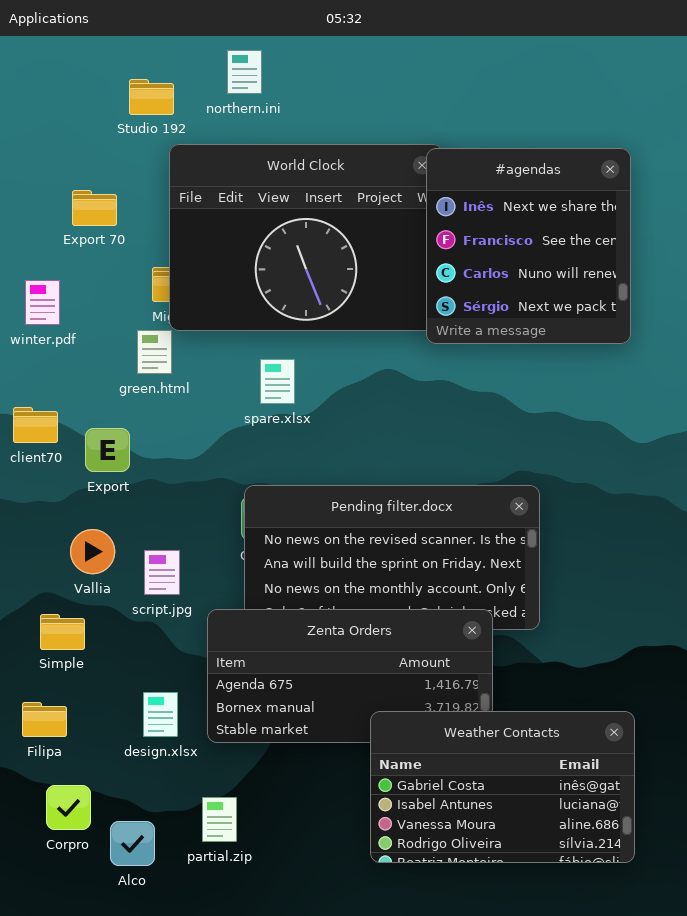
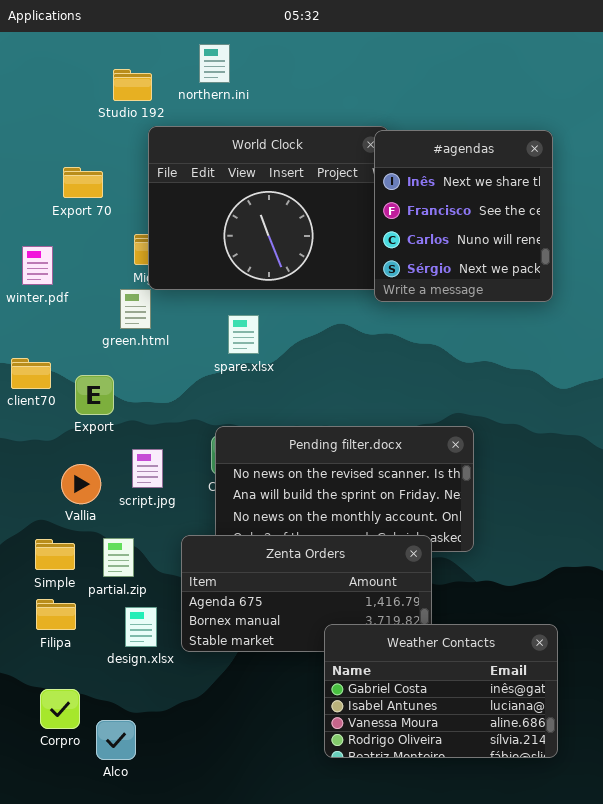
script.jpg: [144,550,180,595] -> [132,449,163,488], moved
Filipa: [22,702,67,737] -> [36,599,76,630], moved
partial.zip: [202,797,237,842] -> [103,538,134,577], moved

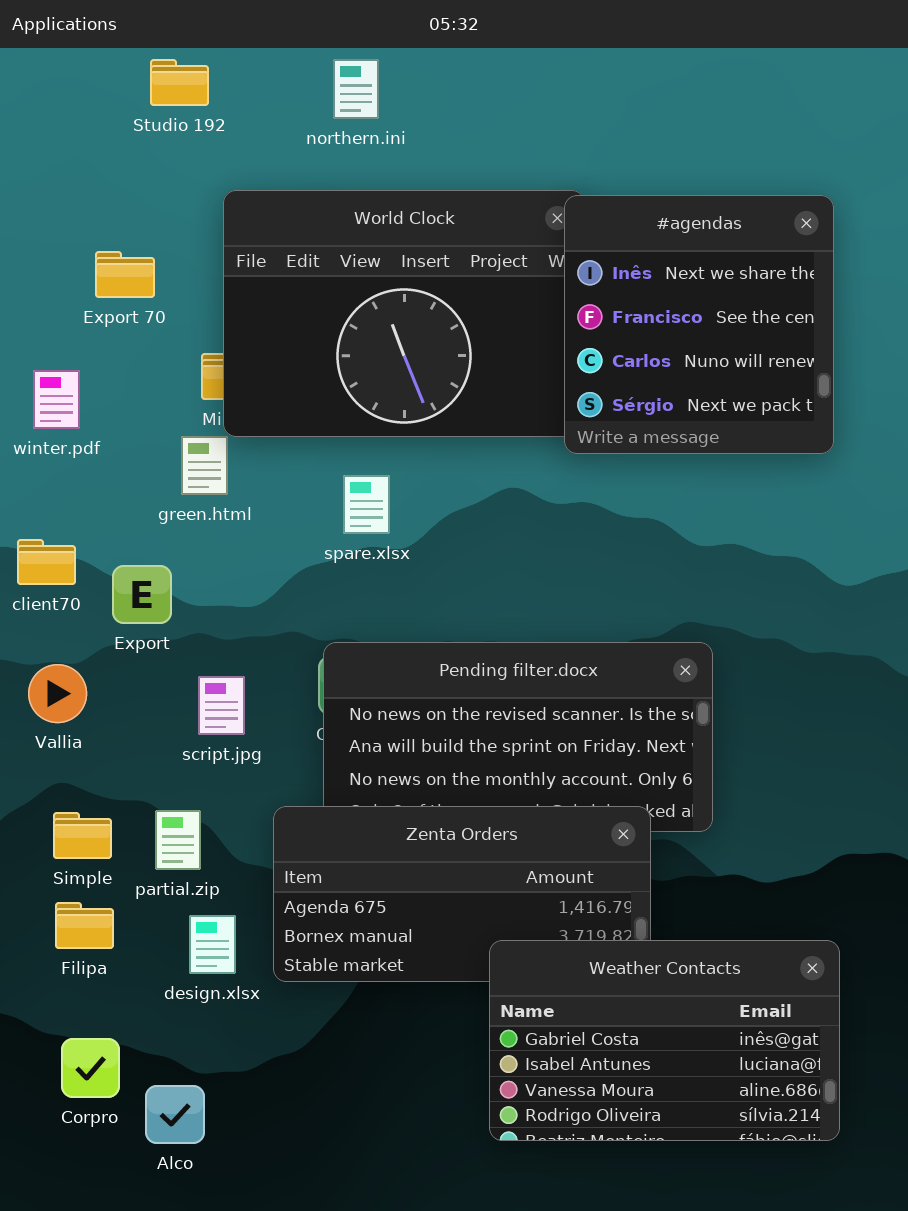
northern.ini: [199,44,230,83] -> [333,59,379,119], moved
Studio 192: [113,69,152,101] -> [150,59,209,106], moved
Vallia: [61,464,101,504] -> [28,664,87,723], moved

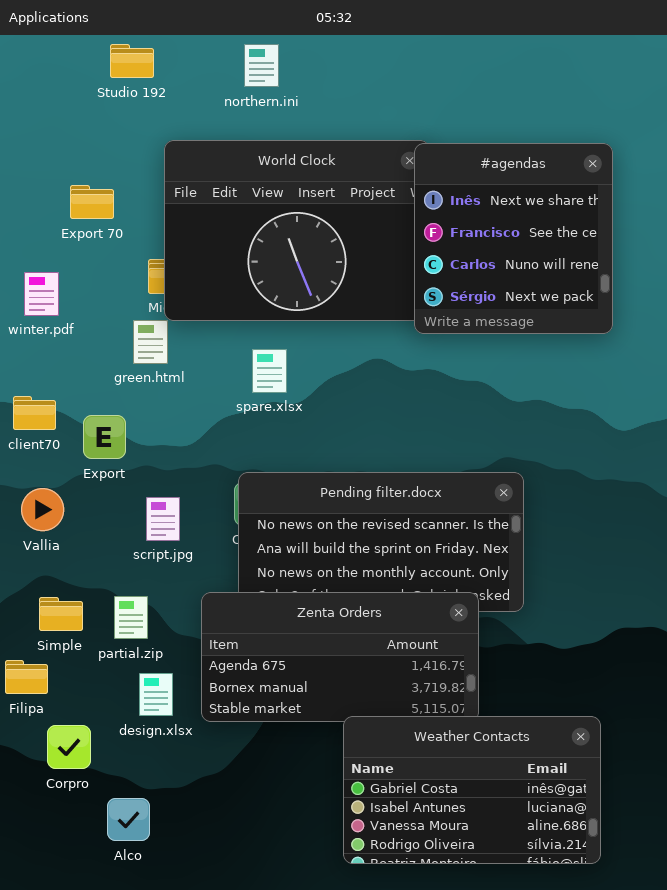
Filipa: [55,902,114,949] -> [5,660,48,694], moved
Weather Contacts: [489,940,840,1141] -> [343,716,601,864], moved
Corpro: [61,1038,120,1098] -> [47,725,91,769], moved

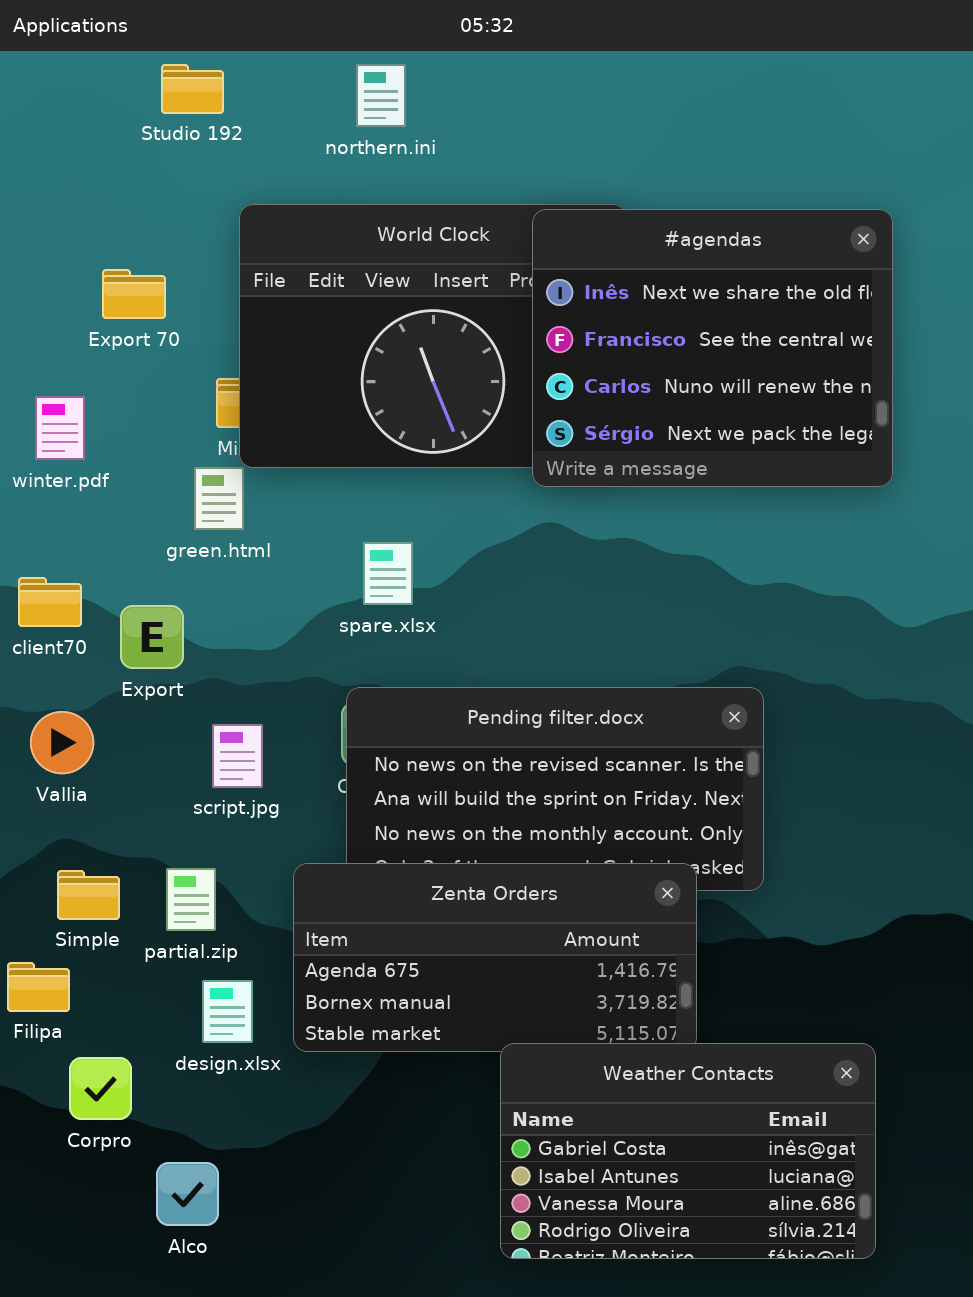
#agendas: [414,143,613,334] -> [532,209,893,487], resized
spare.xlsx: [252,349,287,393] -> [363,542,413,605], moved

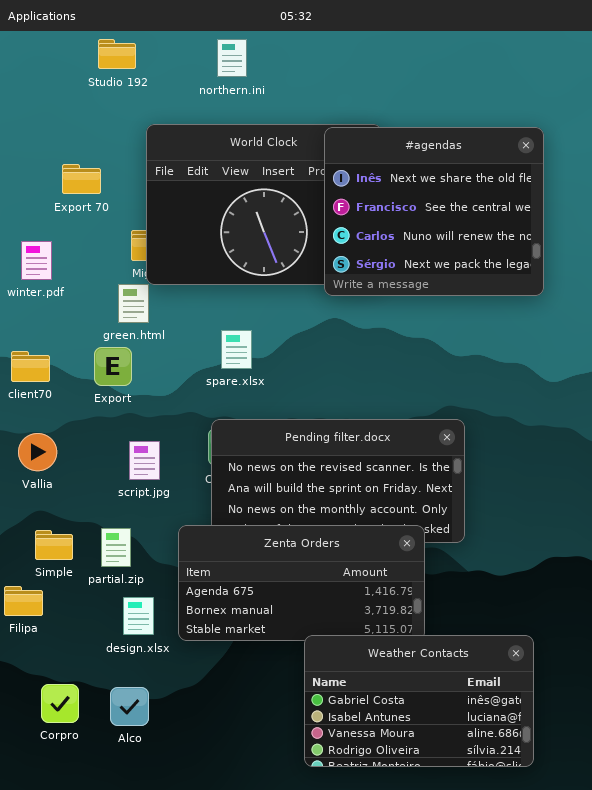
Export: [120,605,184,669] -> [94,347,132,386], moved
Corpro: [69,1057,132,1120] -> [41,684,79,723], moved
Alco: [156,1162,219,1226] -> [110,687,149,726], moved

